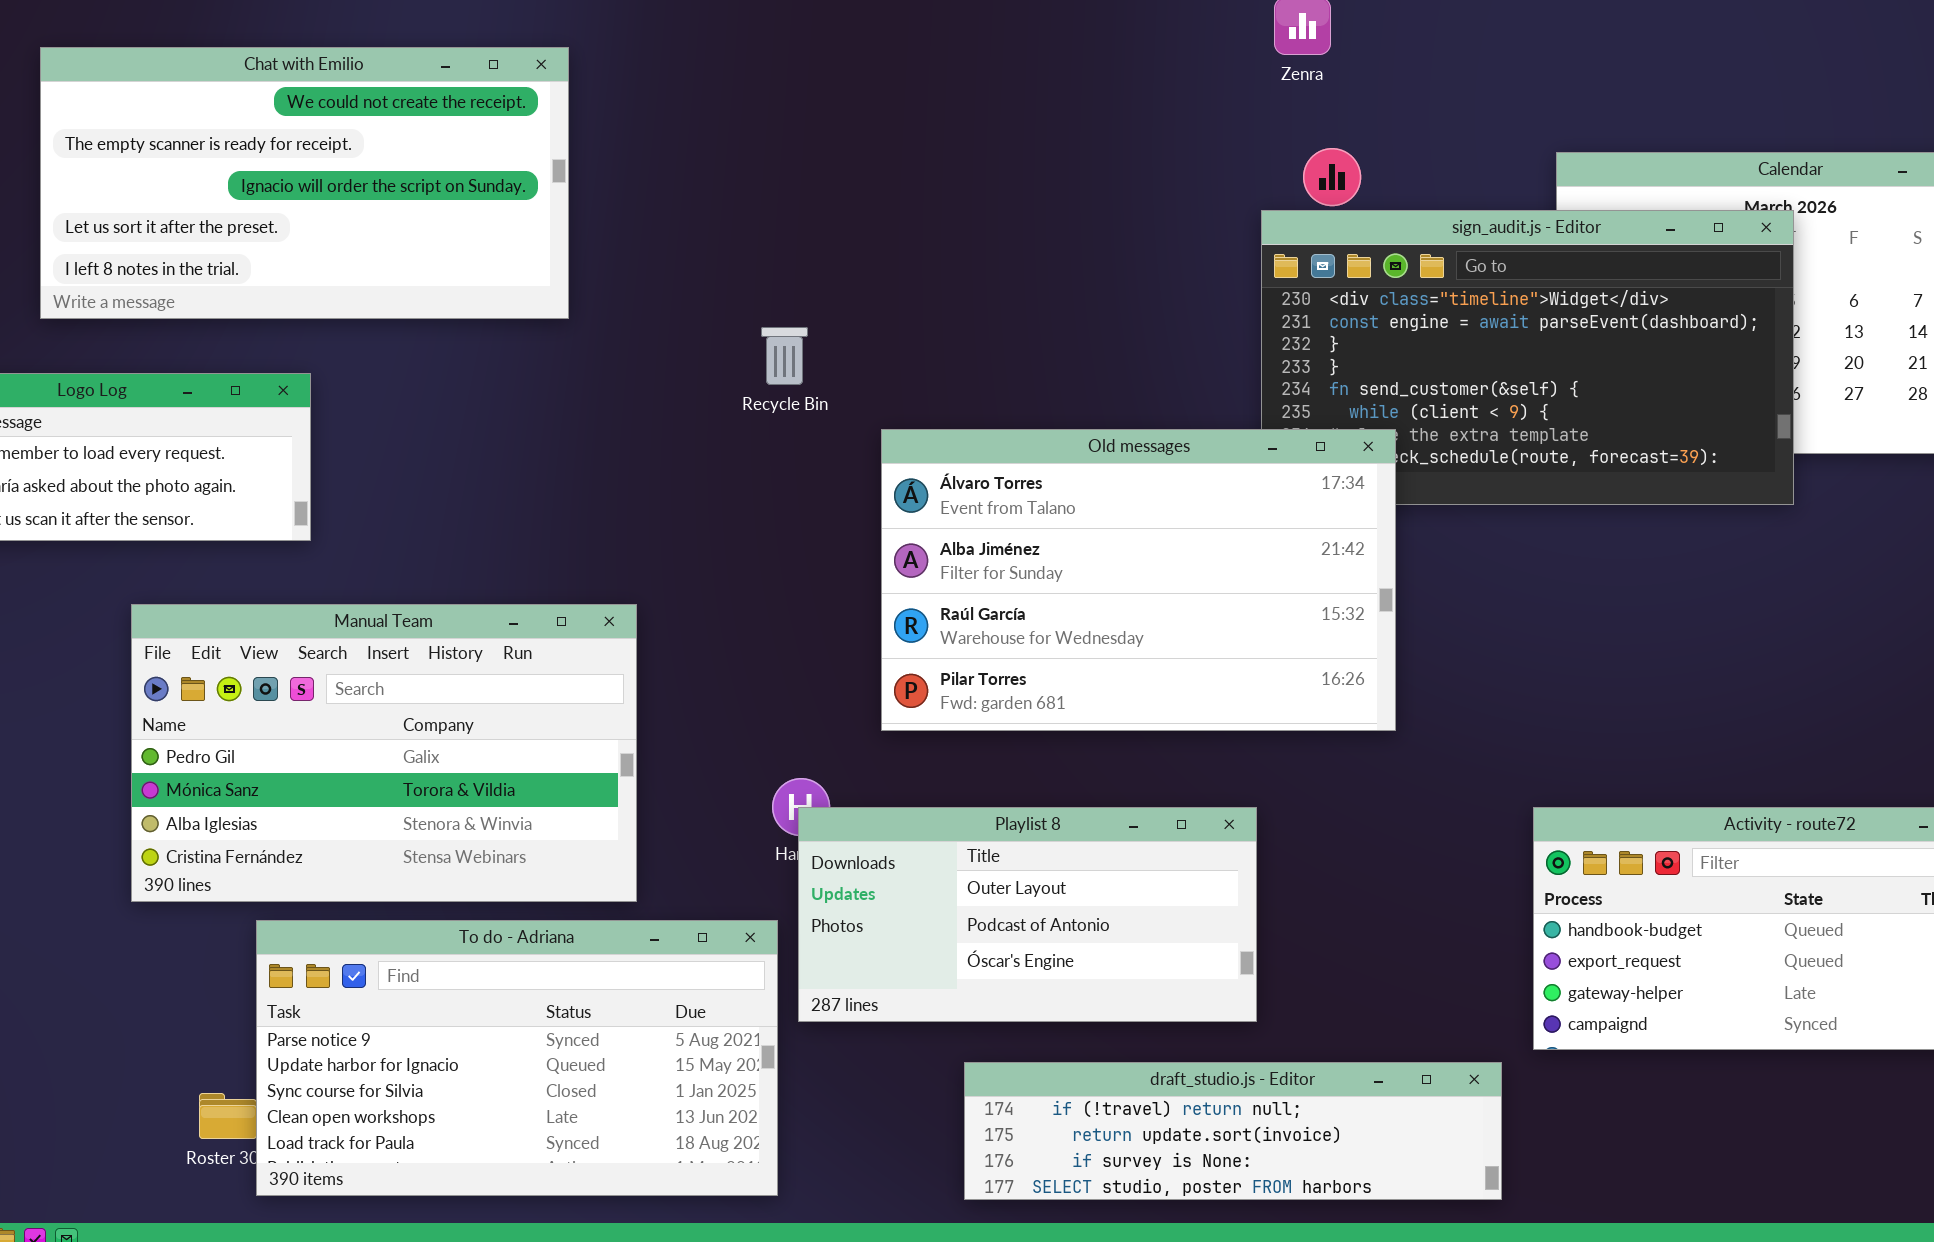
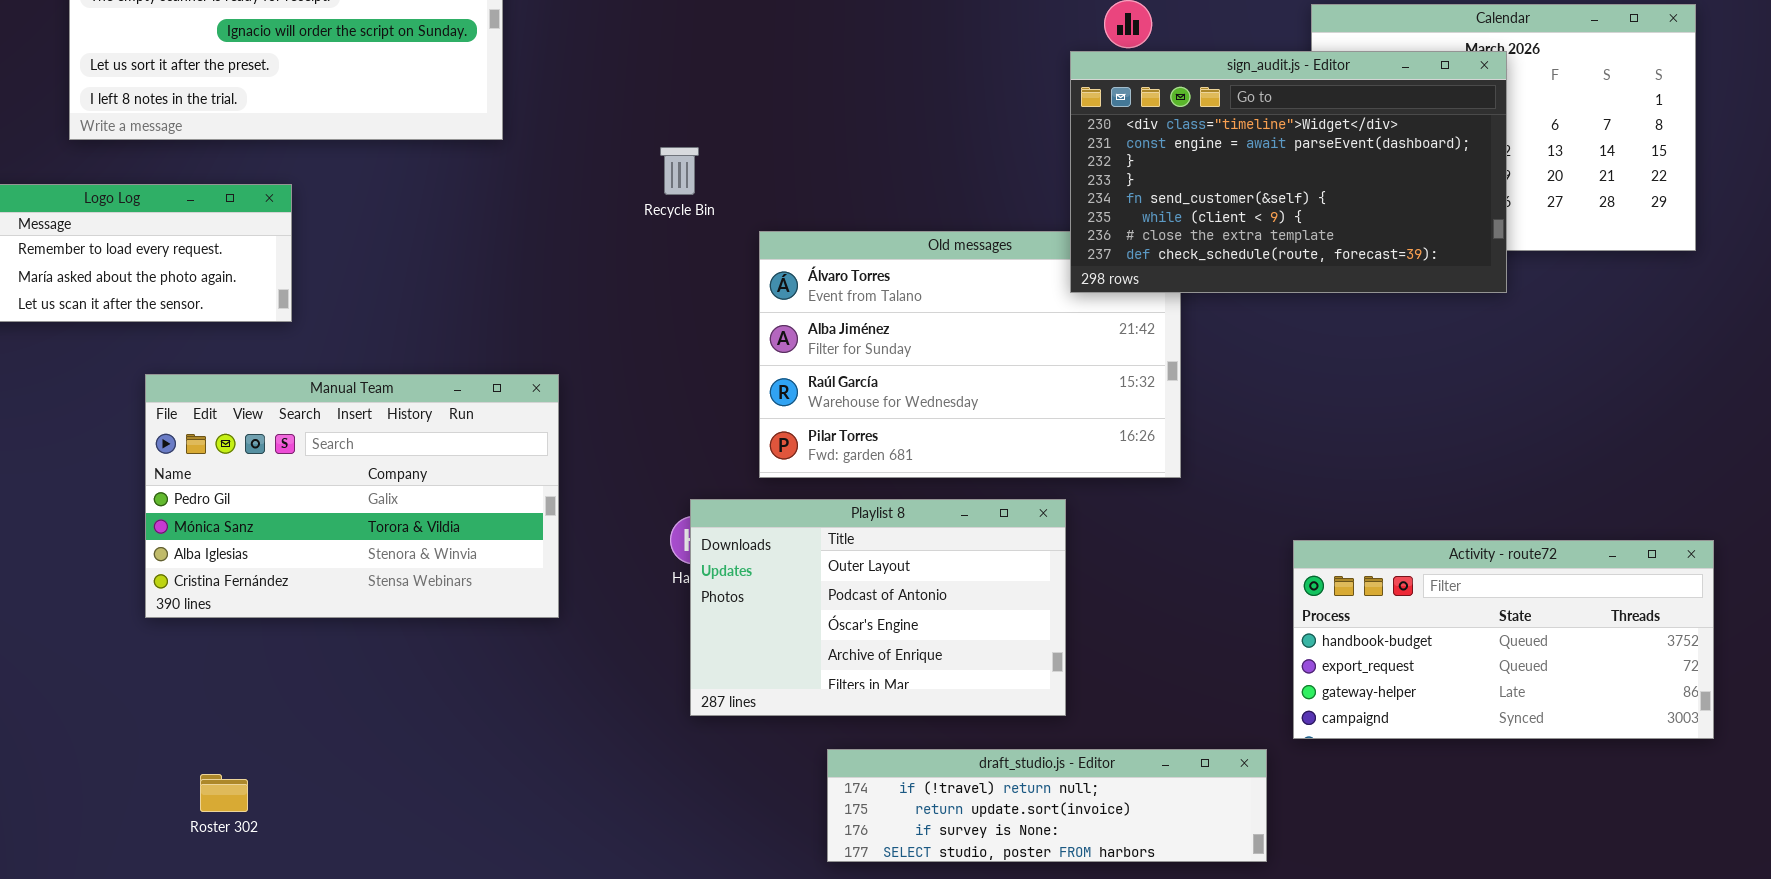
sign_audit.js - Editor: [1261,210,1794,505] -> [1070,51,1507,293], raised
Playlist 8: [798,807,1257,1022] -> [690,499,1066,716], resized
To do - Adriana: [256,920,778,1196] -> none, closed

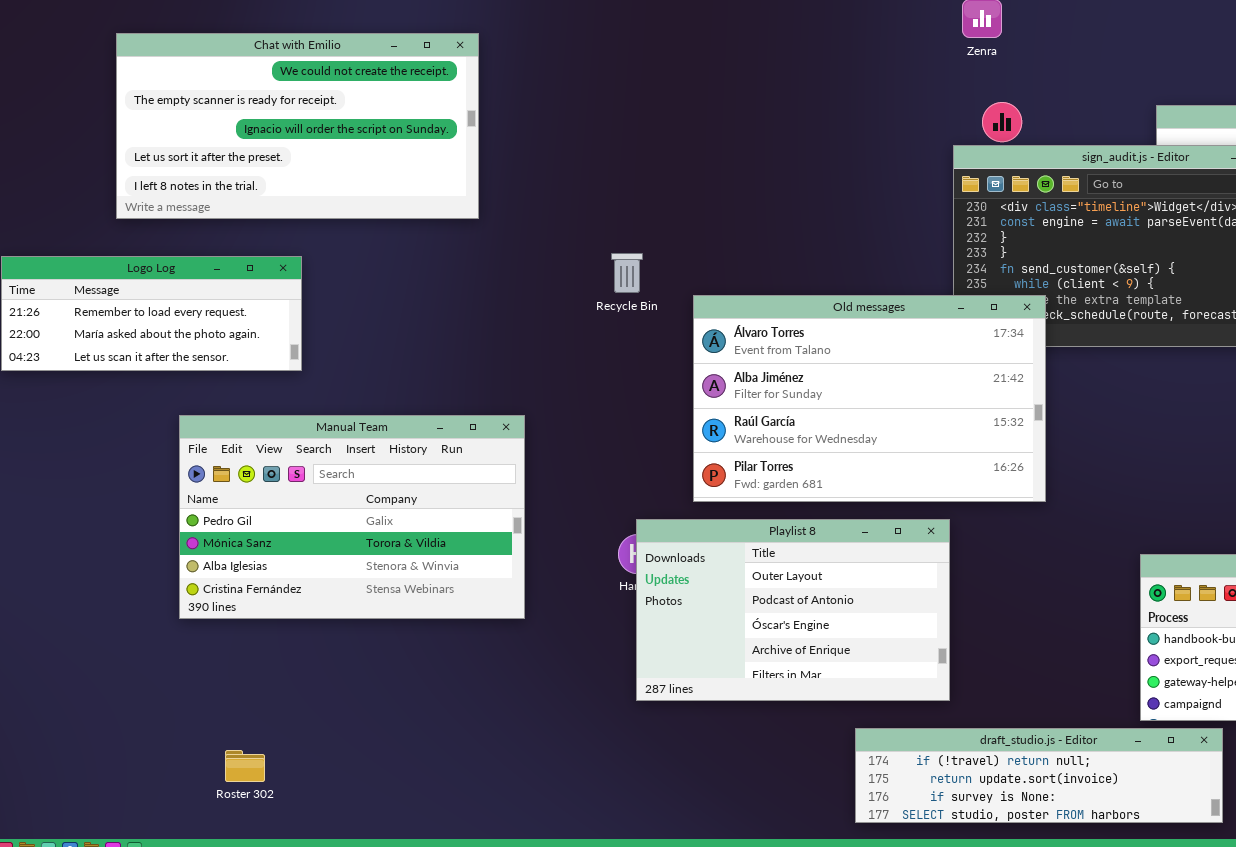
Recycle Bin: [660,147,699,195] -> [611,253,643,293], moved
Old messages: [759,231,1181,478] -> [693,295,1046,502], raised
draft_studio.js - Editor: [827,749,1267,862] -> [855,728,1223,823], moved

